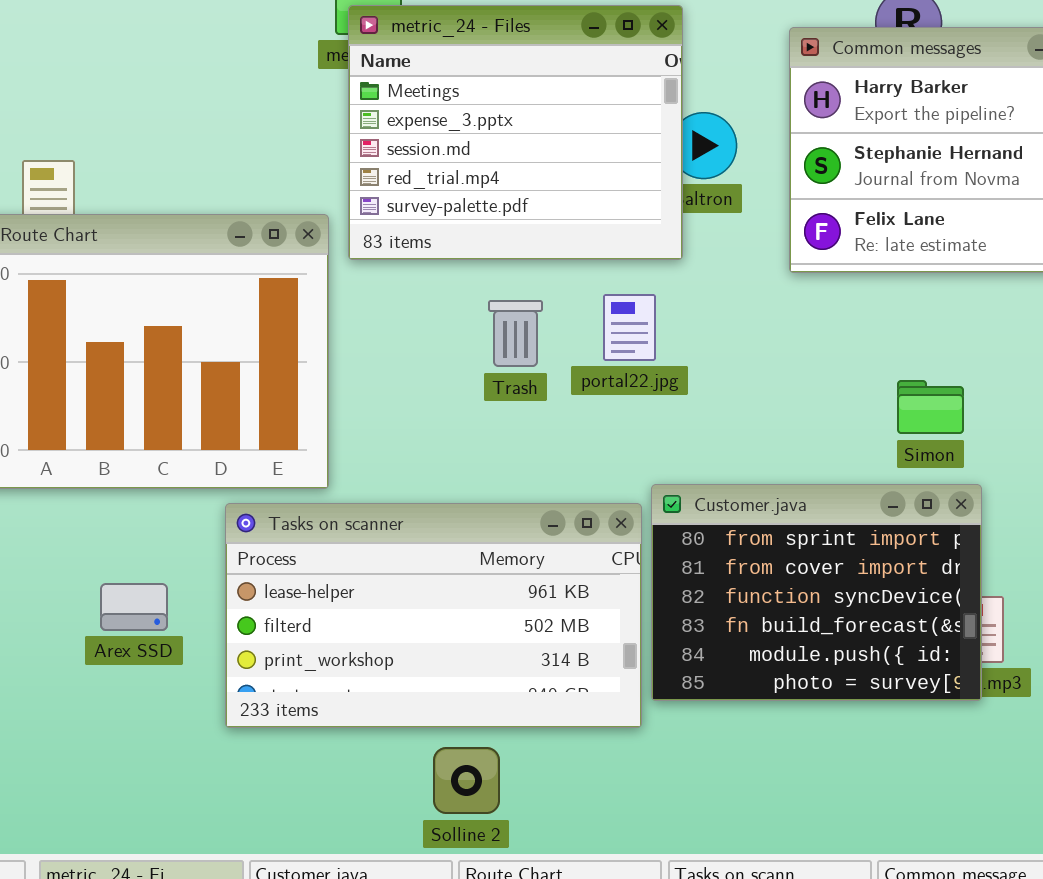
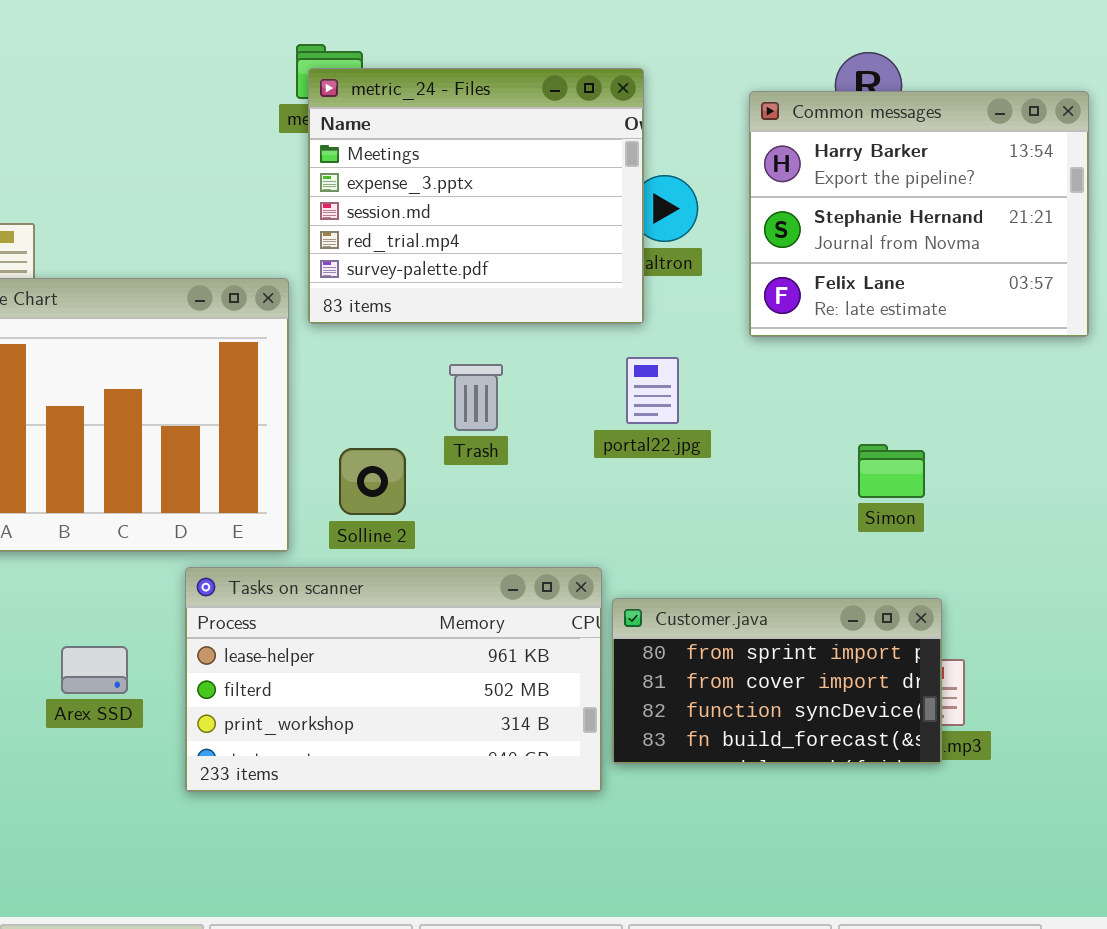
portal22.jpg: [603,294,656,361] -> [626,357,679,424], moved
Customer.java: [651,484,982,701] -> [612,598,942,764], resized
Solline 2: [433,747,500,814] -> [339,448,406,515], moved

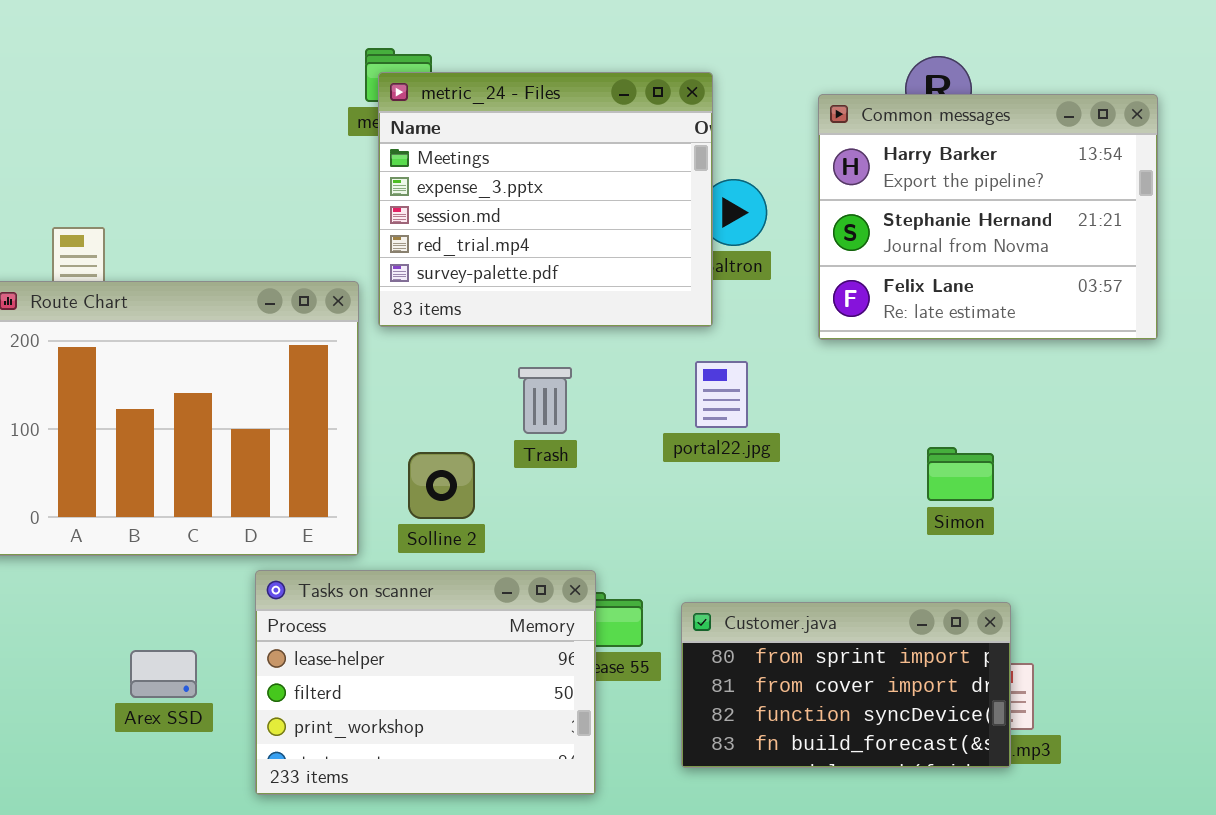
Tasks on scanner: [185,567,602,792] -> [255,570,596,795], resized

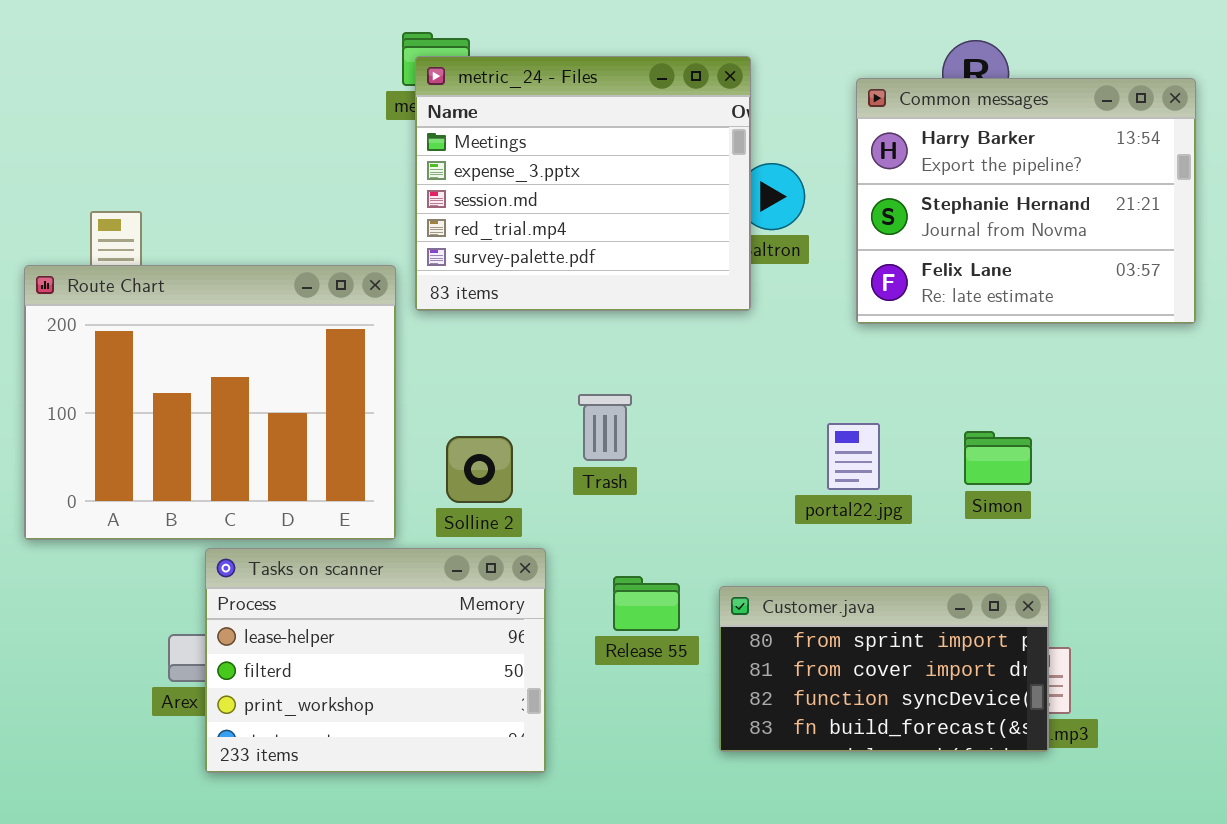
portal22.jpg: [695,361,748,428] -> [827,423,880,490], moved
Trash: [518,367,572,434] -> [578,394,632,461], moved
Tasks on scanner: [255,570,596,795] -> [205,548,546,773], moved

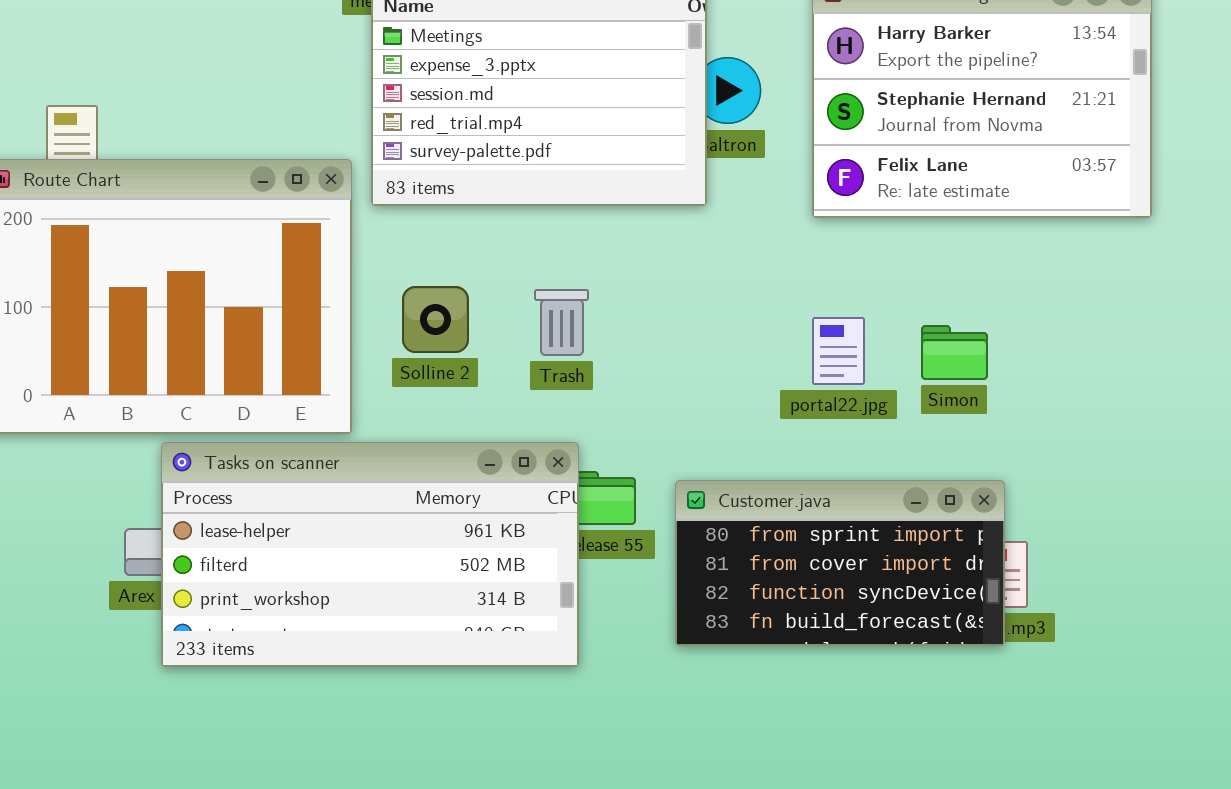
portal22.jpg: [827,423,880,490] -> [812,317,865,385], moved
Solline 2: [446,436,513,503] -> [402,286,469,353], moved
Tasks on scanner: [205,548,546,773] -> [161,442,579,667], resized

